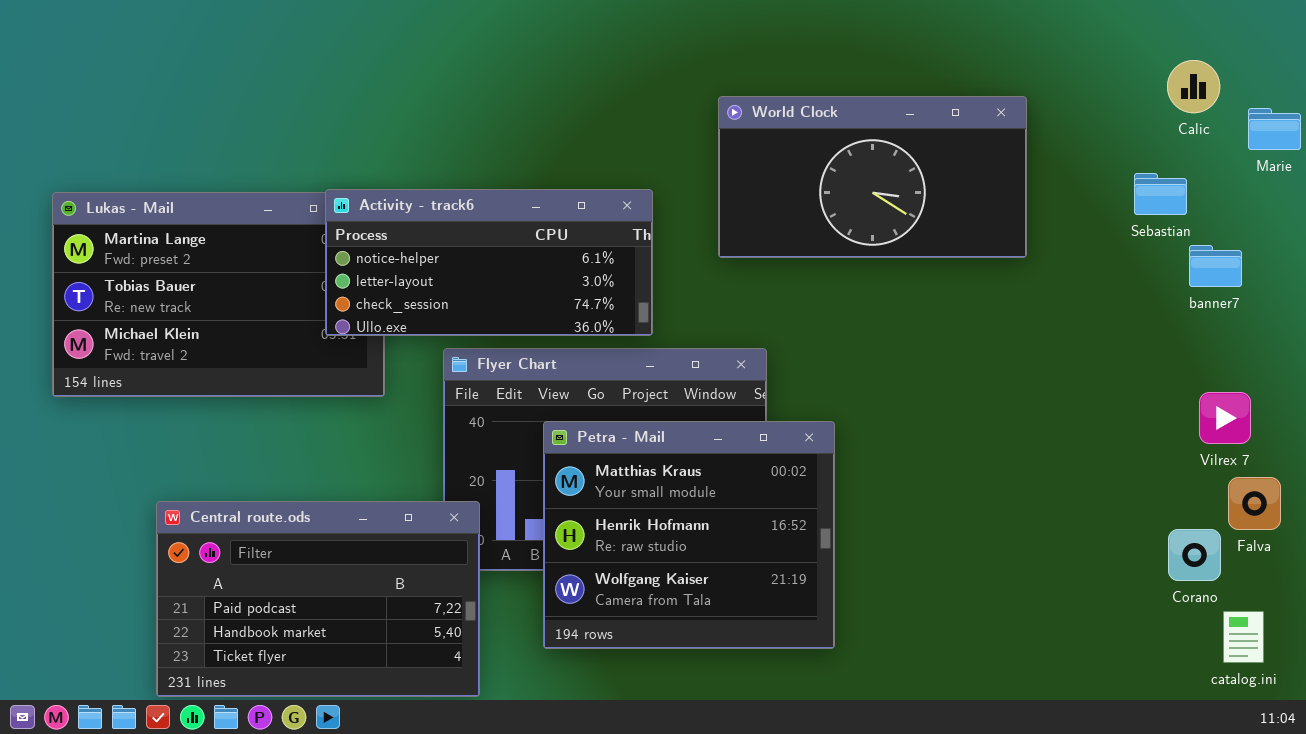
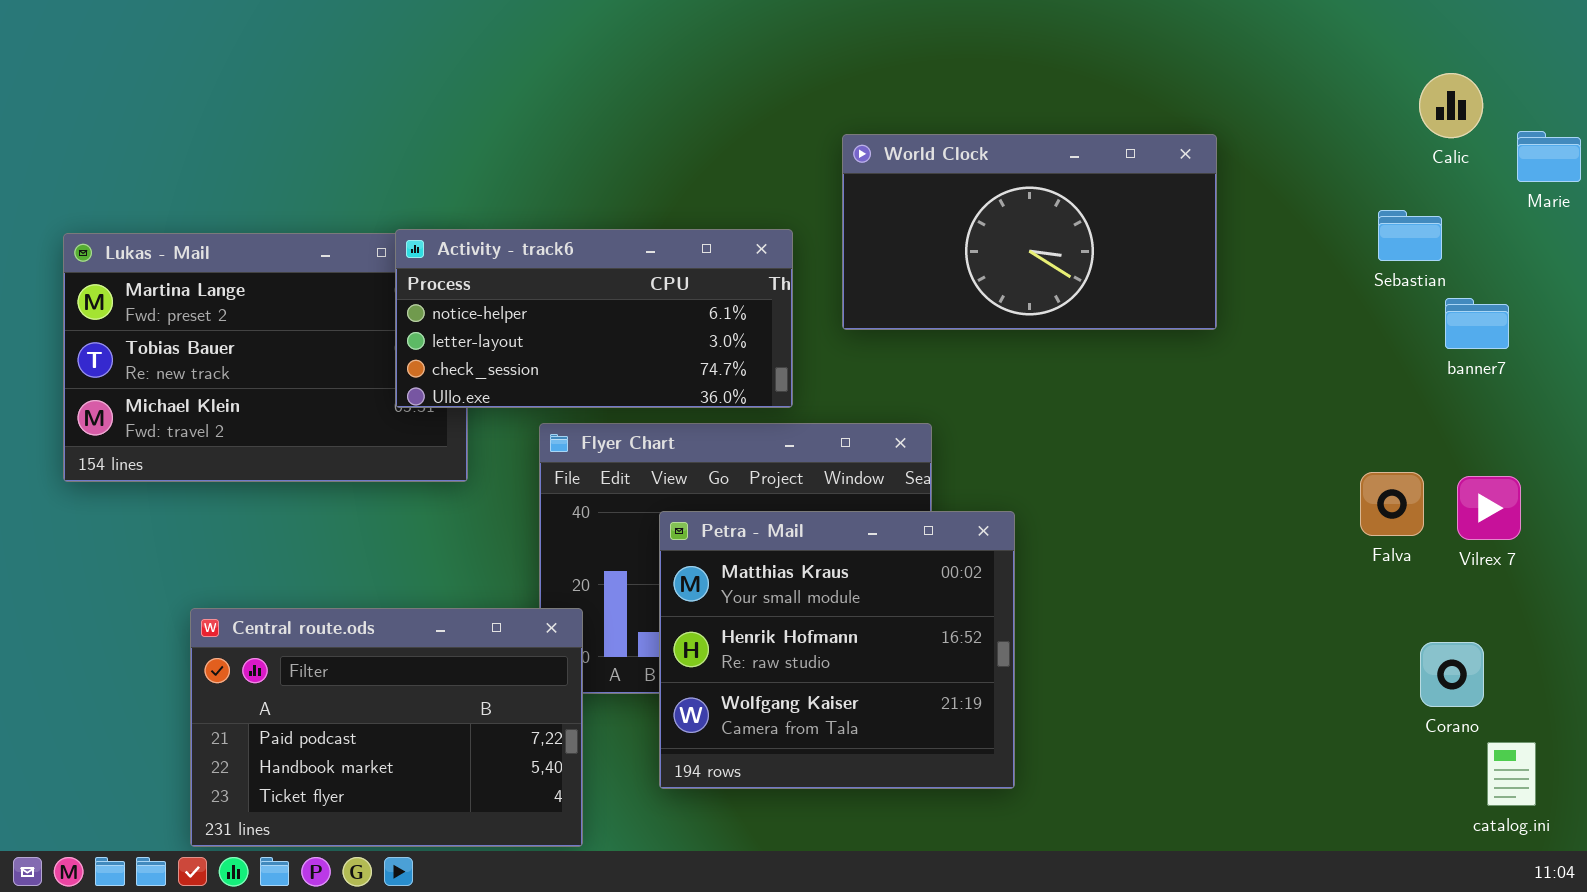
World Clock: [718,96,1027,258] -> [842,134,1217,330], moved
Falva: [1228,477,1281,530] -> [1360,472,1424,536], moved

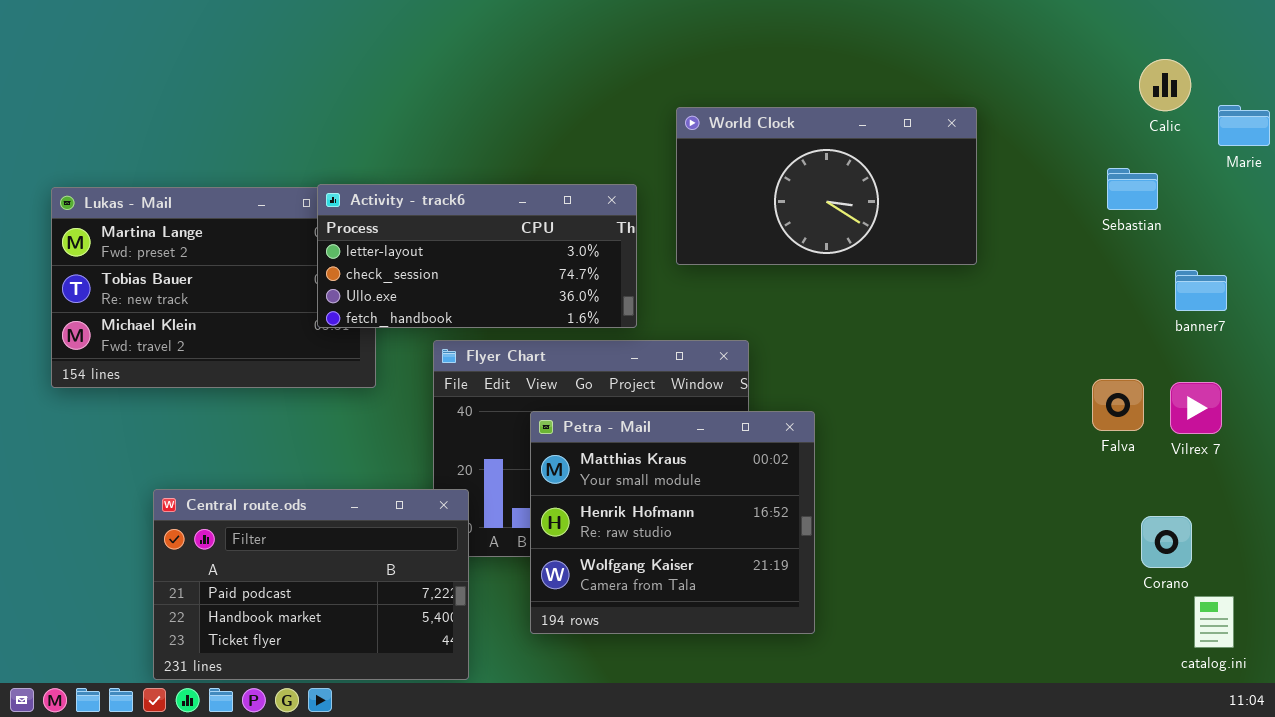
Activity - track6: [395,229,793,408] -> [317,184,637,328], scrolled down 1 row
banner7: [1445,298,1509,349] -> [1175,270,1227,311], moved

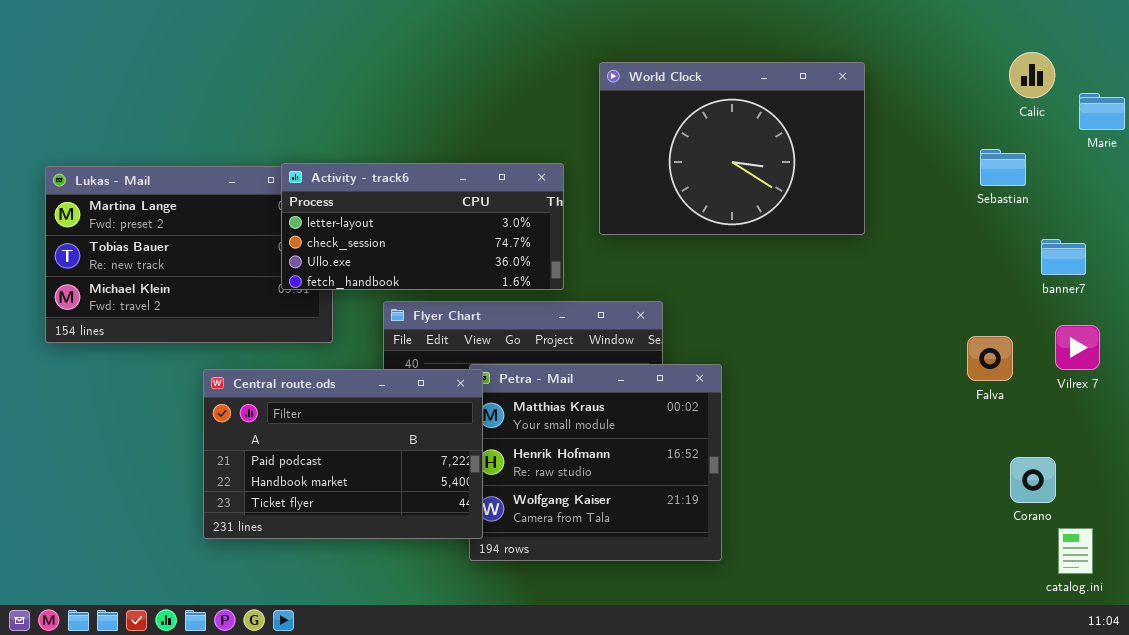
World Clock: [676,107,977,265] -> [599,62,865,235], resized
Vilrex 7: [1170,382,1222,434] -> [1055,325,1100,370], moved
Central route.ods: [153,489,469,680] -> [203,369,483,539], moved

